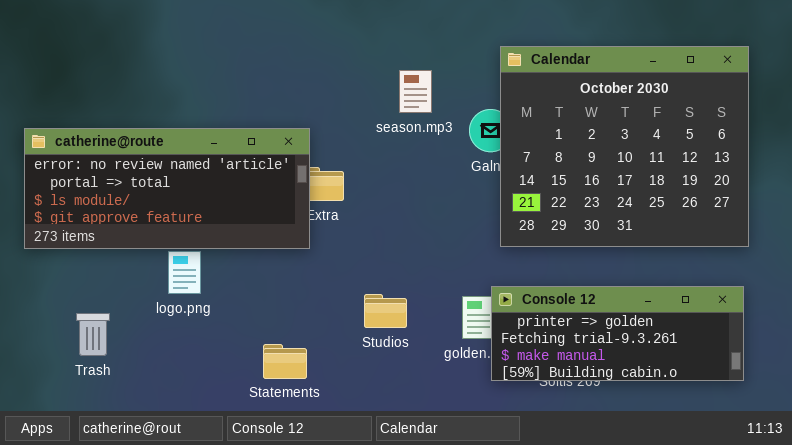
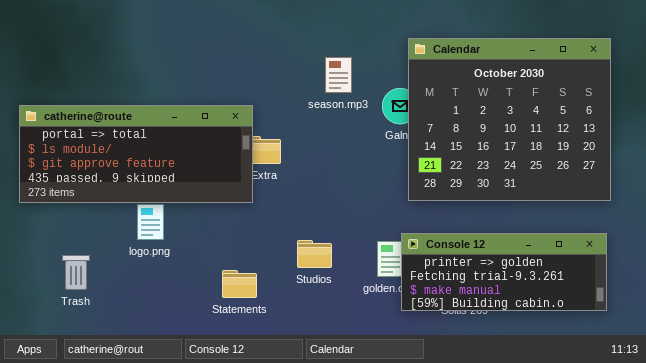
catherine@route: [24,128,310,249] -> [19,105,253,203], scrolled down 1 row
Statements: [263,344,307,379] -> [222,270,257,298], moved

